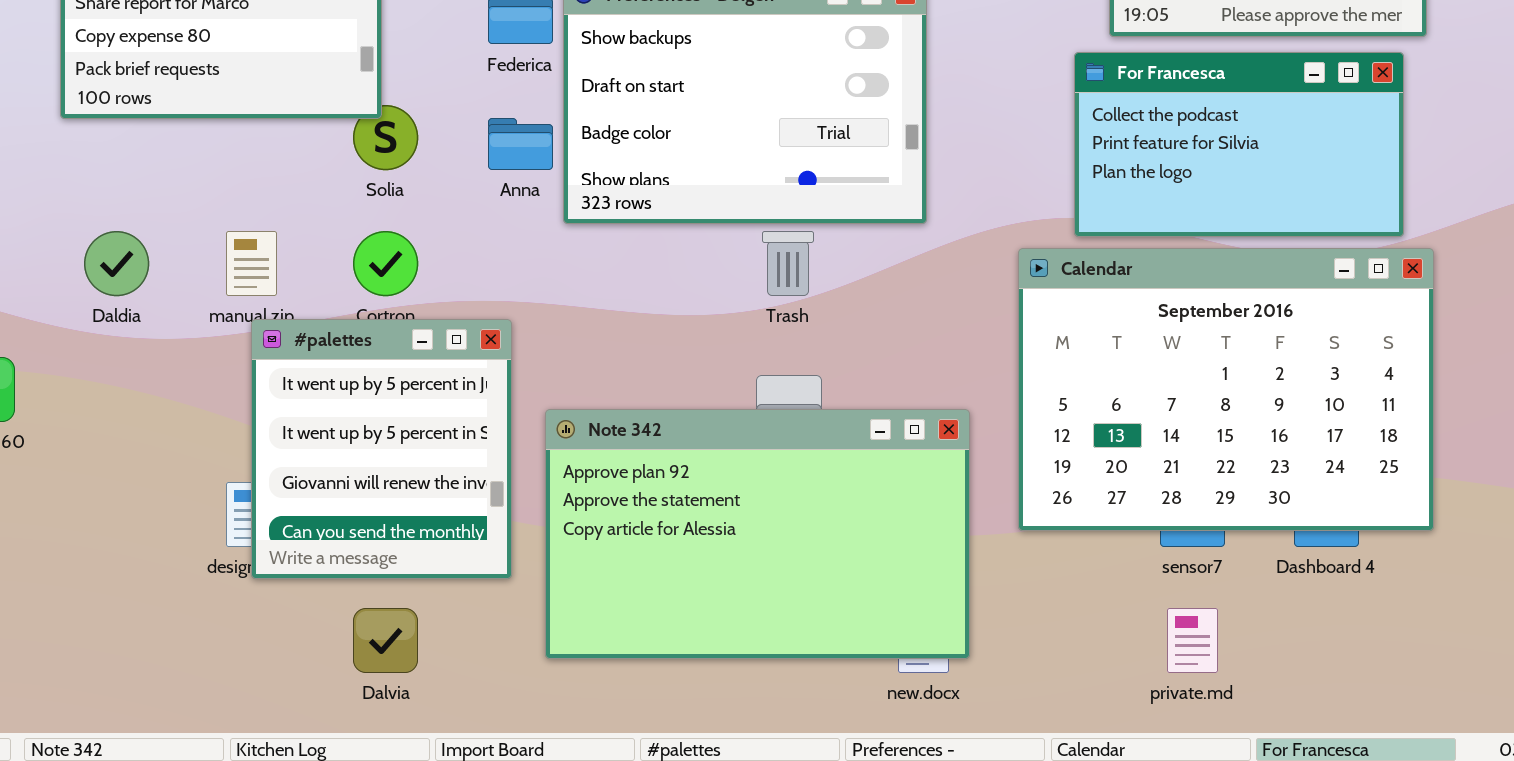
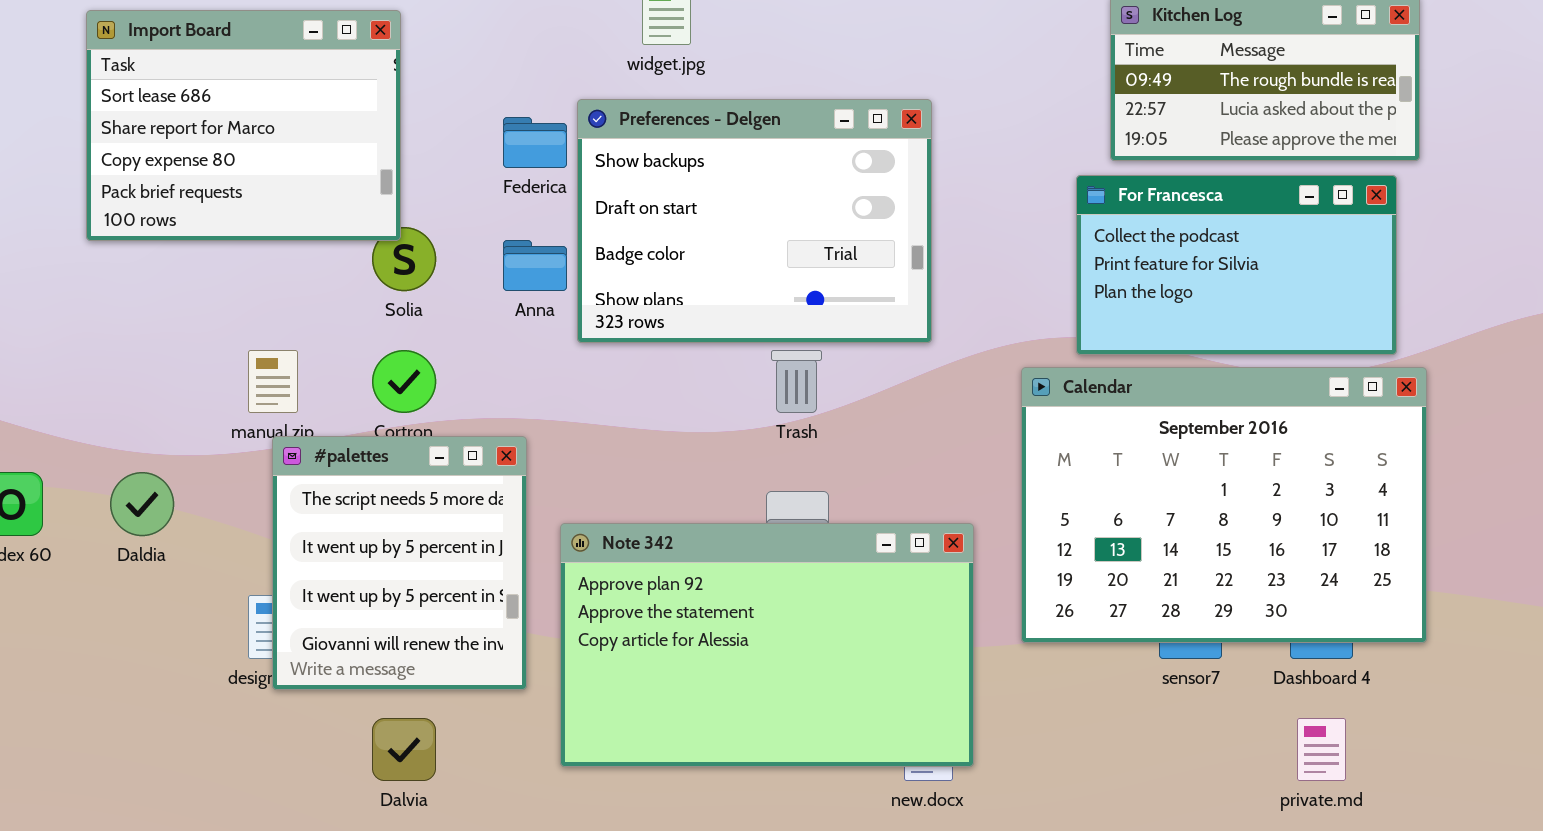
Daldia: [84,231,149,296] -> [110,472,174,536], moved
#palettes: [251,319,512,579] -> [272,436,527,690], scrolled up 1 row
private.md: [1167,608,1218,673] -> [1297,718,1346,781], moved

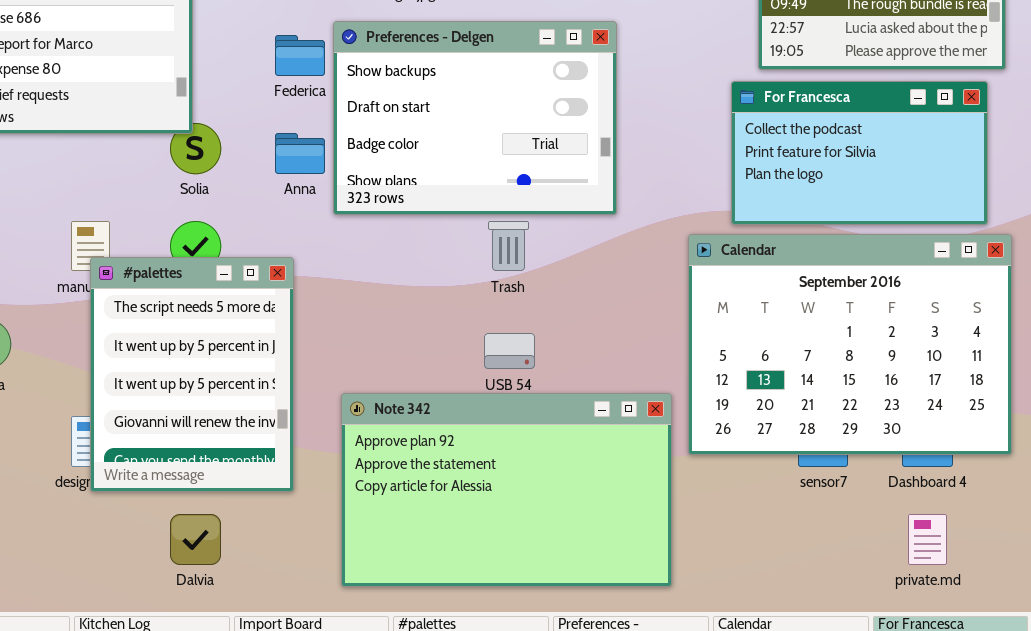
#palettes: [272,436,527,690] -> [90,257,294,492], resized
Note 342: [560,523,974,767] -> [341,393,672,587], moved

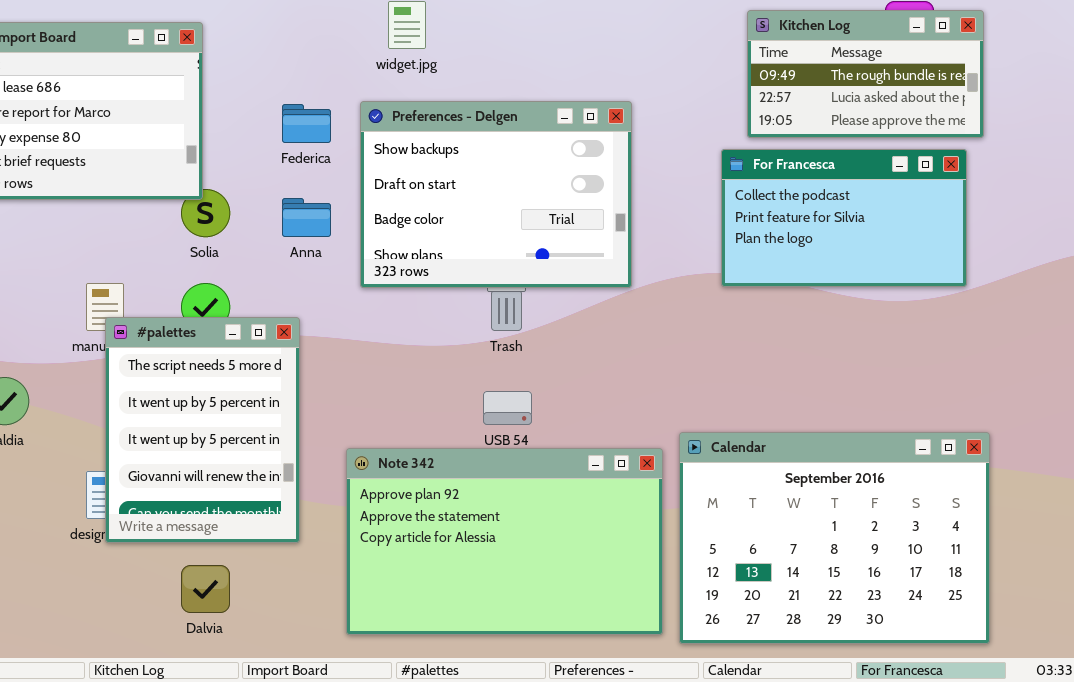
Preferences - Delgen: [333,21,617,215] -> [360,101,632,288], moved
Calendar: [688,234,1012,455] -> [679,432,990,644], moved

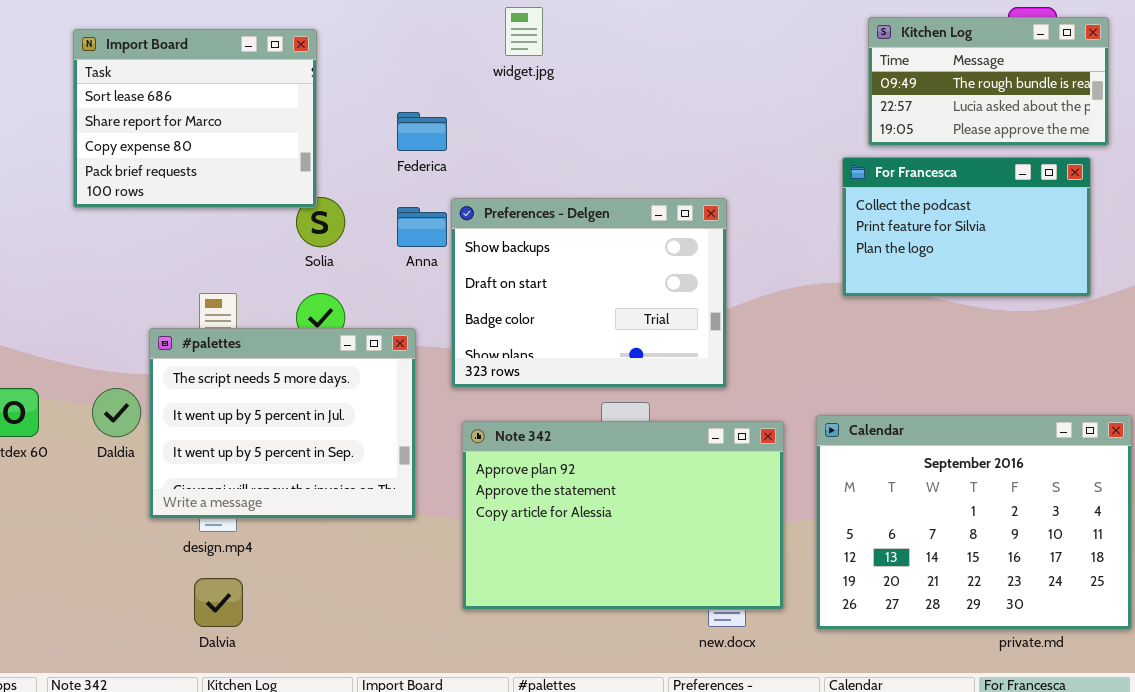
Preferences - Delgen: [360,101,632,288] -> [451,198,727,388], moved
#palettes: [105,317,300,543] -> [149,328,416,519], resized
Calendar: [679,432,990,644] -> [816,415,1132,630], moved
Note 342: [346,448,663,635] -> [462,421,784,610], moved
Dalvia: [181,565,230,613] -> [194,578,243,627], moved

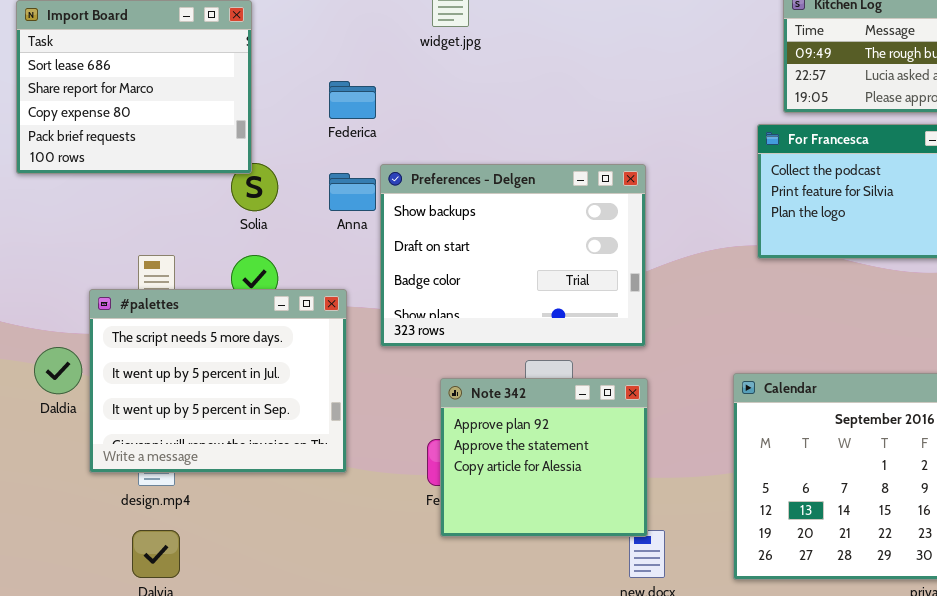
Note 342: [462,421,784,610] -> [440,378,648,537], moved, resized

